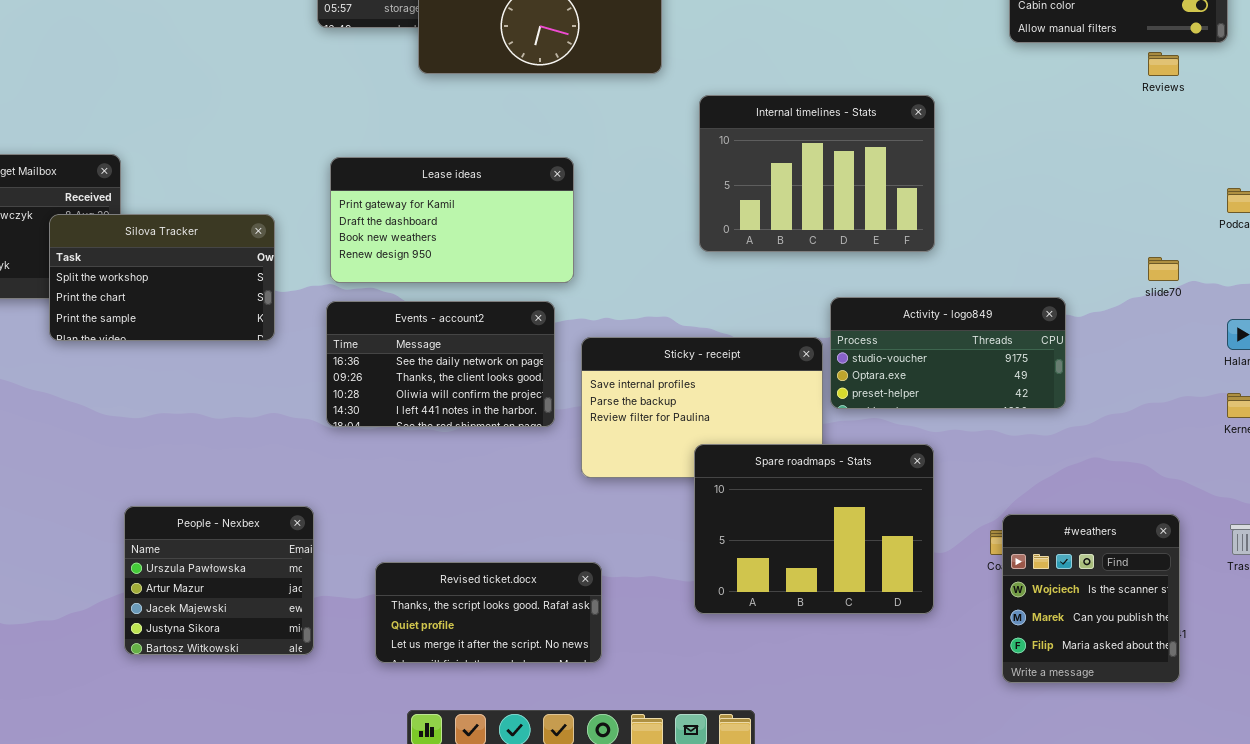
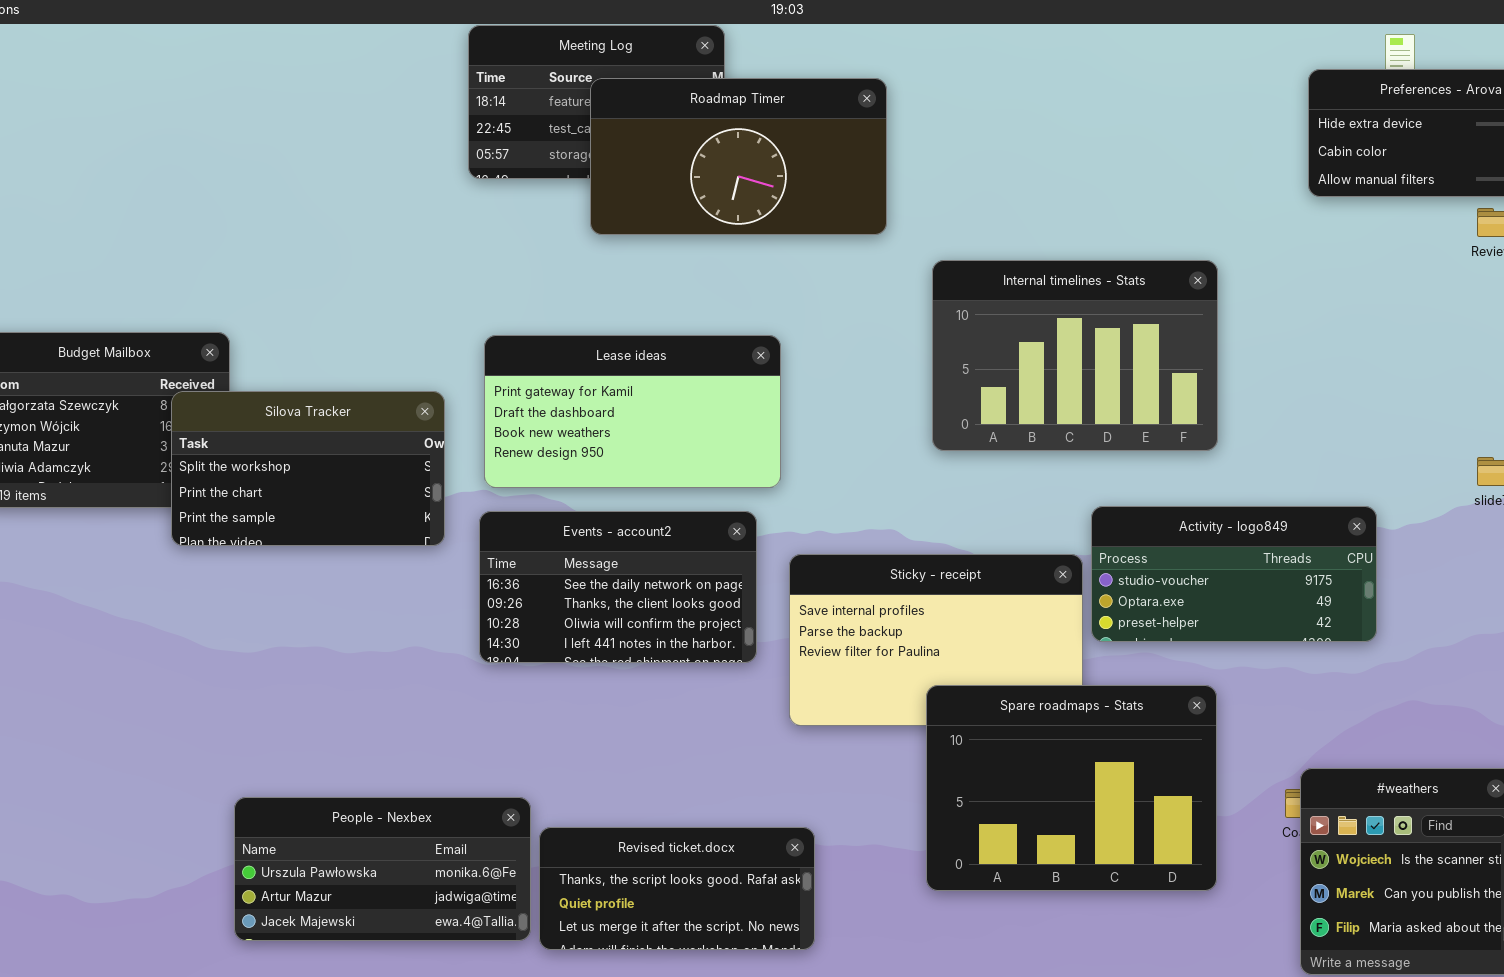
Silova Tracker: [49,214,275,341] -> [171,391,445,546], moved
People - Nexbex: [124,506,314,655] -> [234,797,531,941], resized

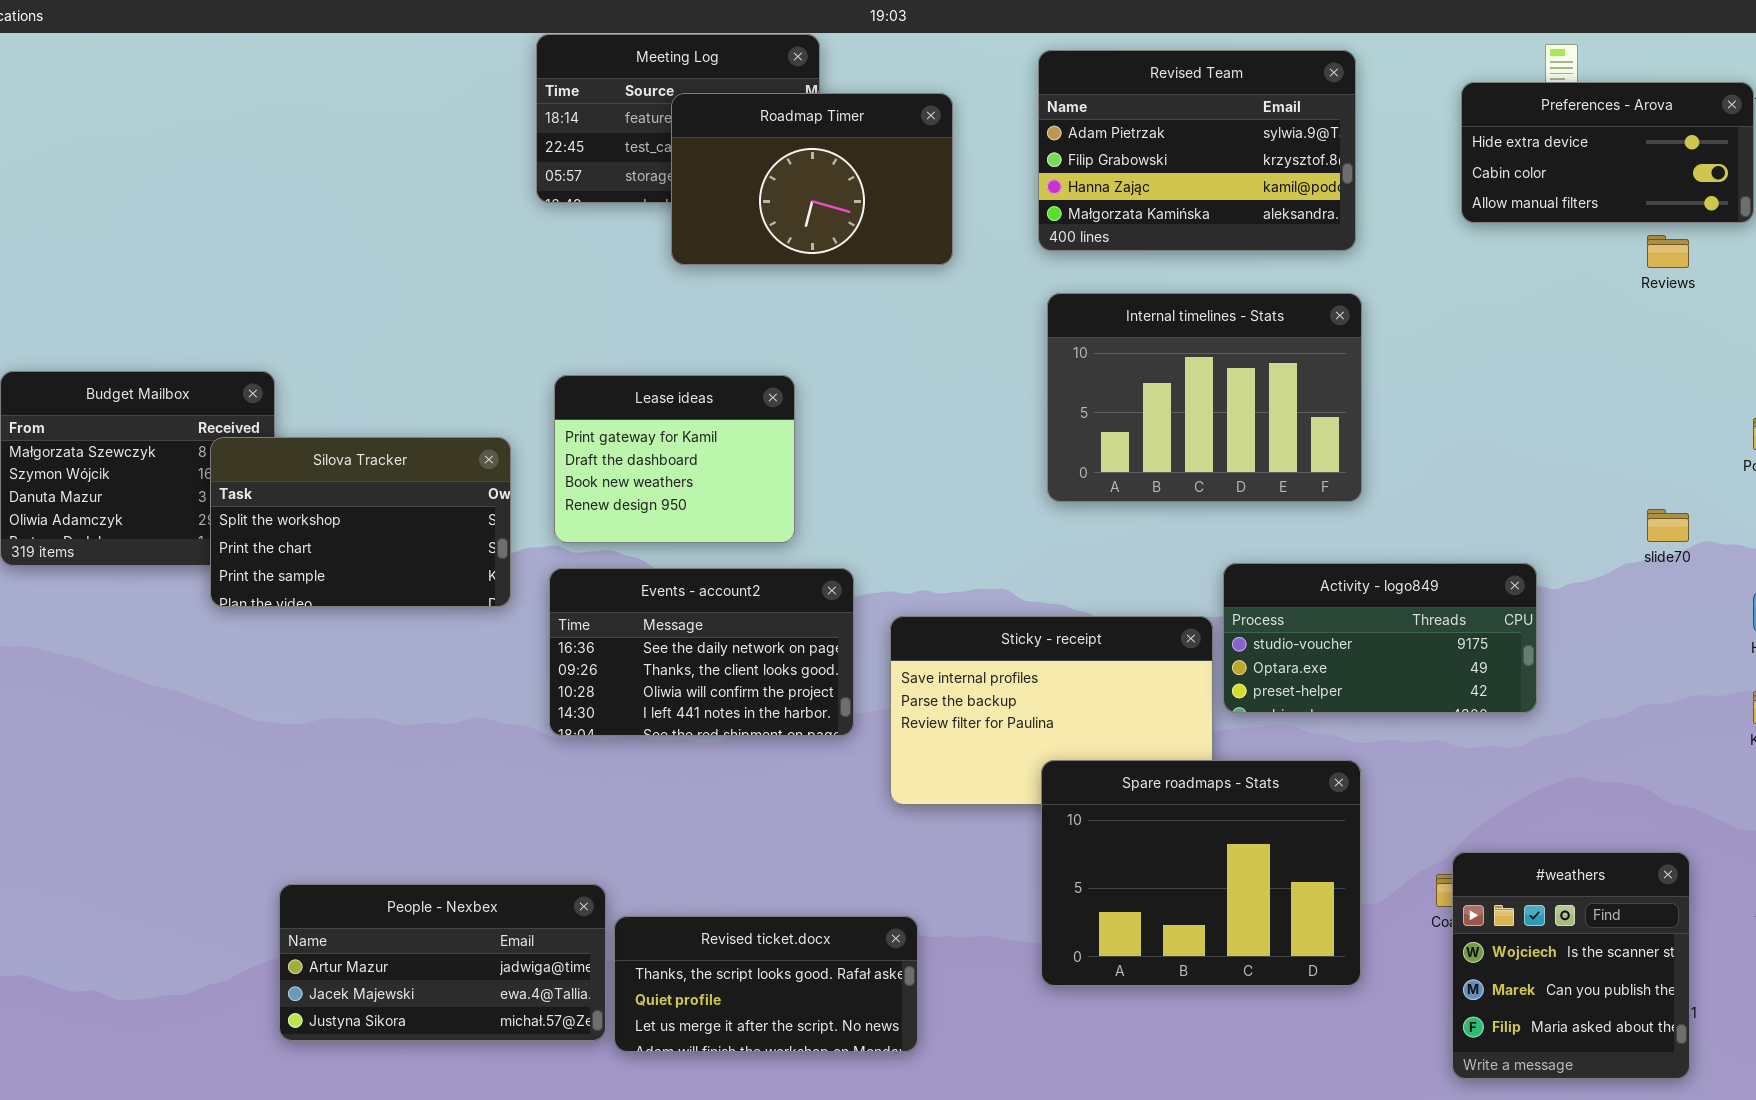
Revised Team: none -> [1038,50,1356,251], opened
Roadmap Timer: [590,78,887,235] -> [671,93,953,265], resized
Lease ideas: [484,335,781,488] -> [554,375,795,543], resized
People - Nexbex: [234,797,531,941] -> [279,884,606,1041], scrolled down 1 row

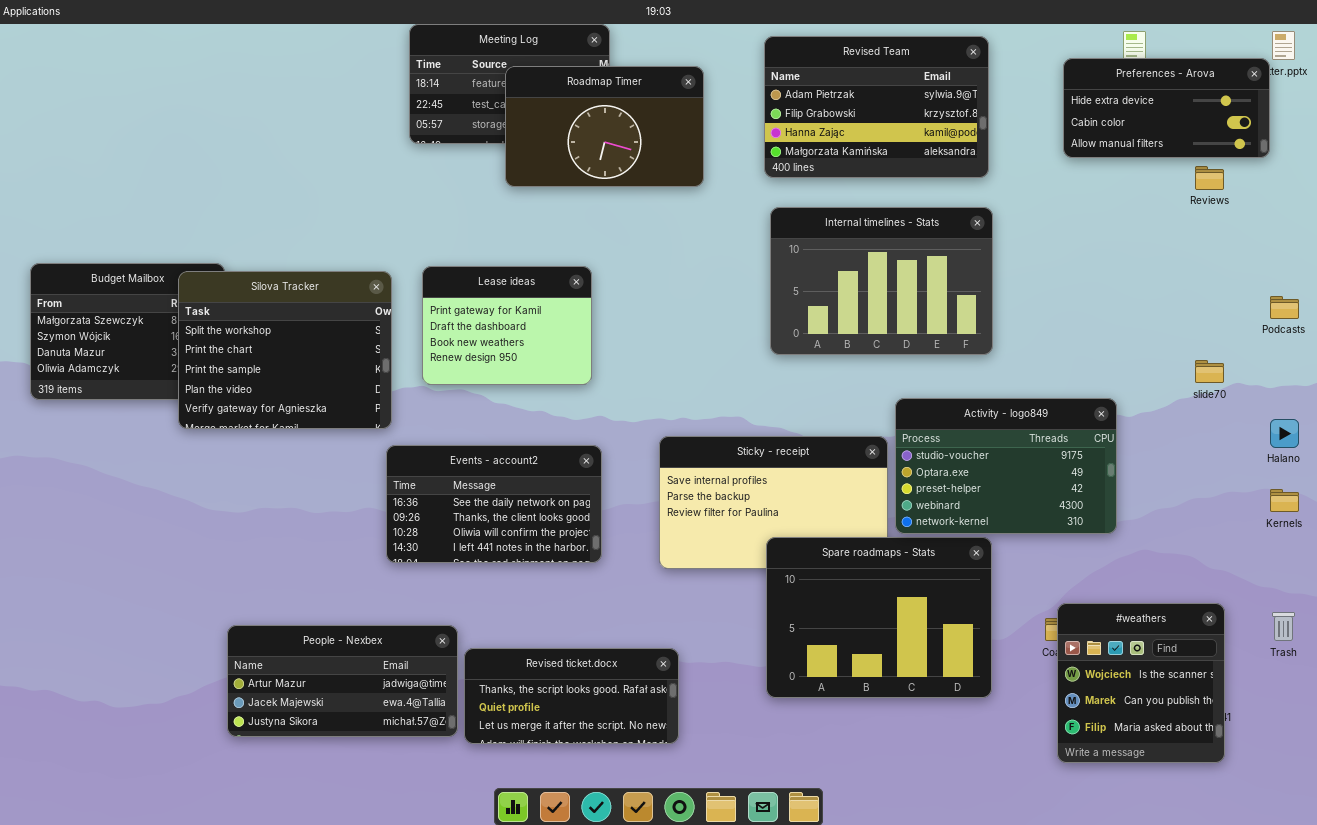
Silova Tracker: [210,437,511,607] -> [178,271,392,429], resized
Activity - logo849: [1223,563,1537,713] -> [895,398,1117,534], resized
Events - account2: [549,568,854,736] -> [386,445,602,563], moved

